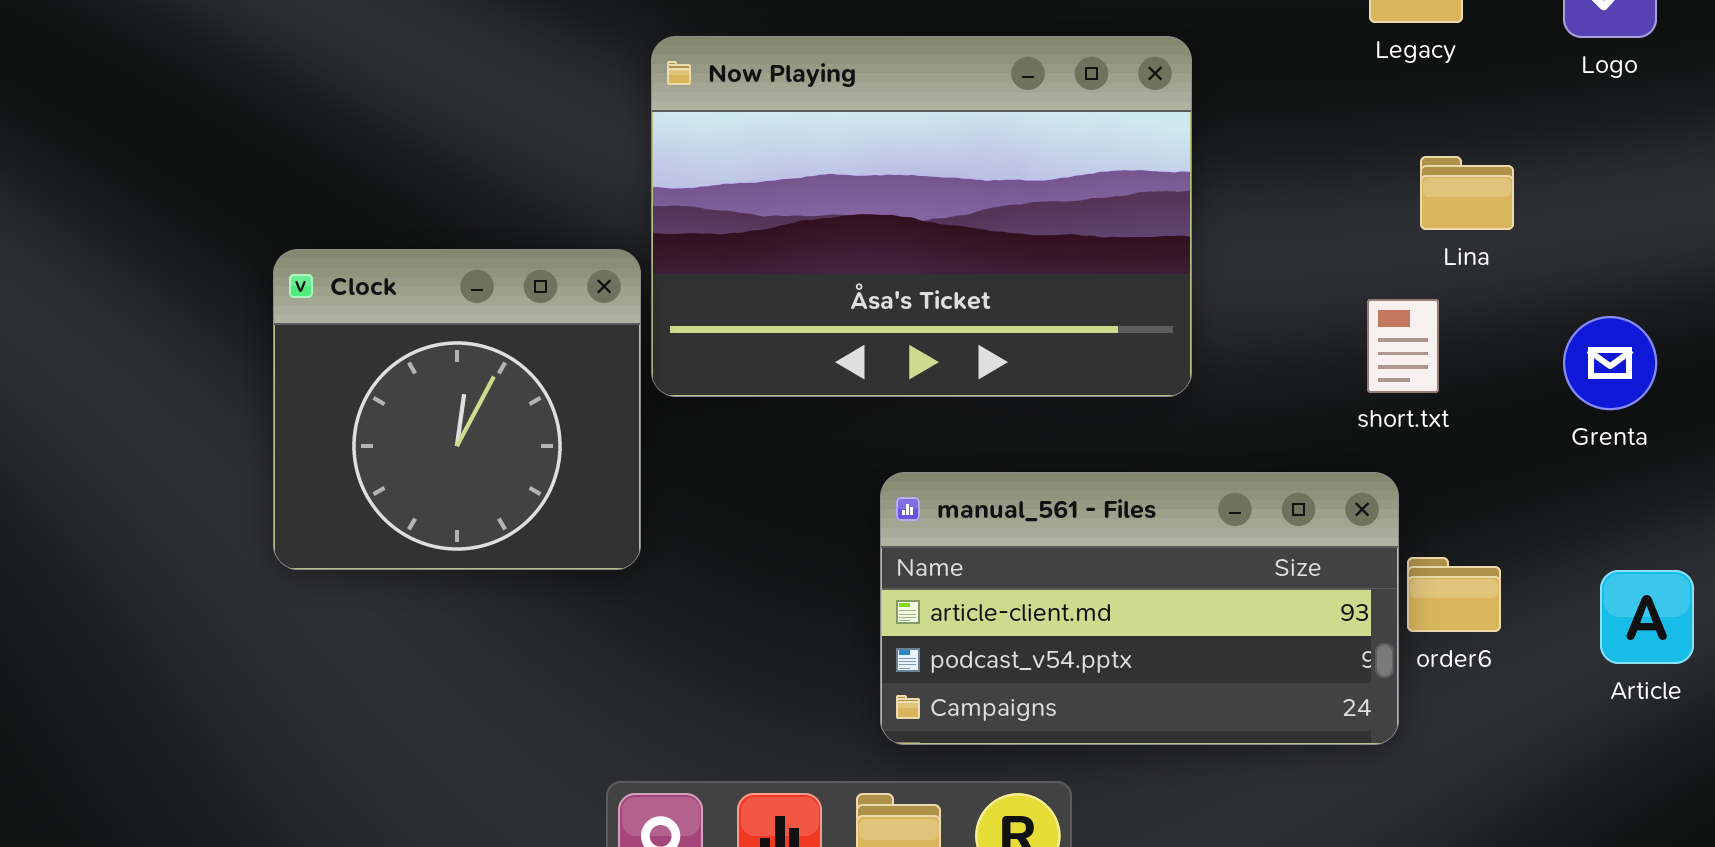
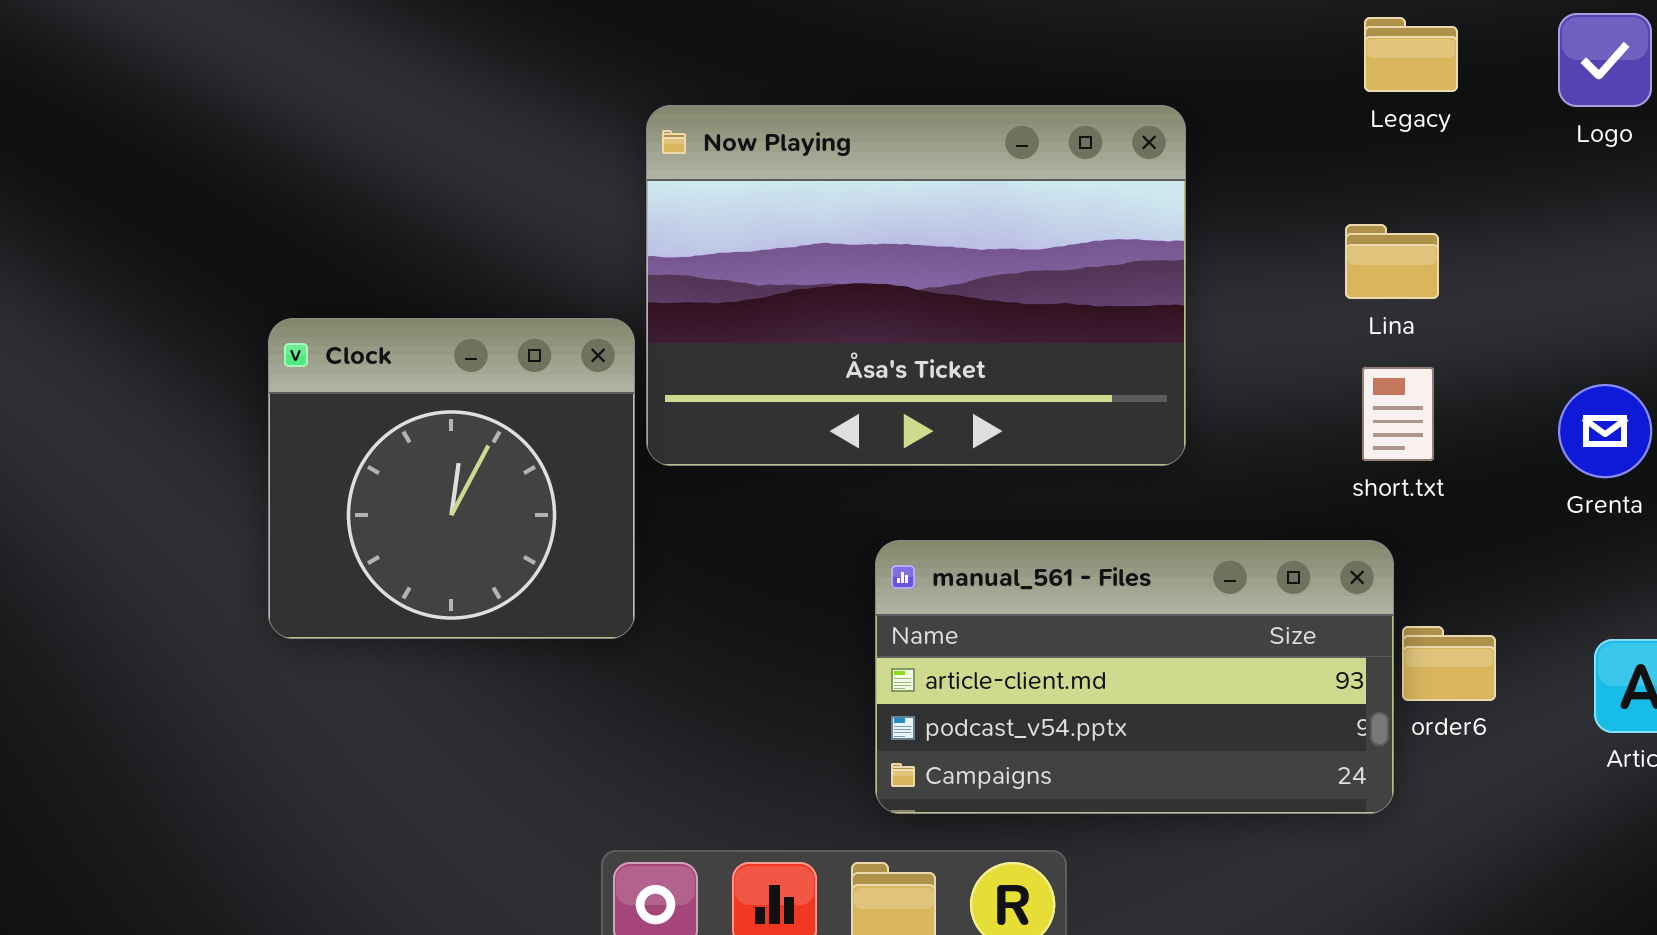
Lina: [1420,156,1514,230] -> [1345,224,1439,299], moved

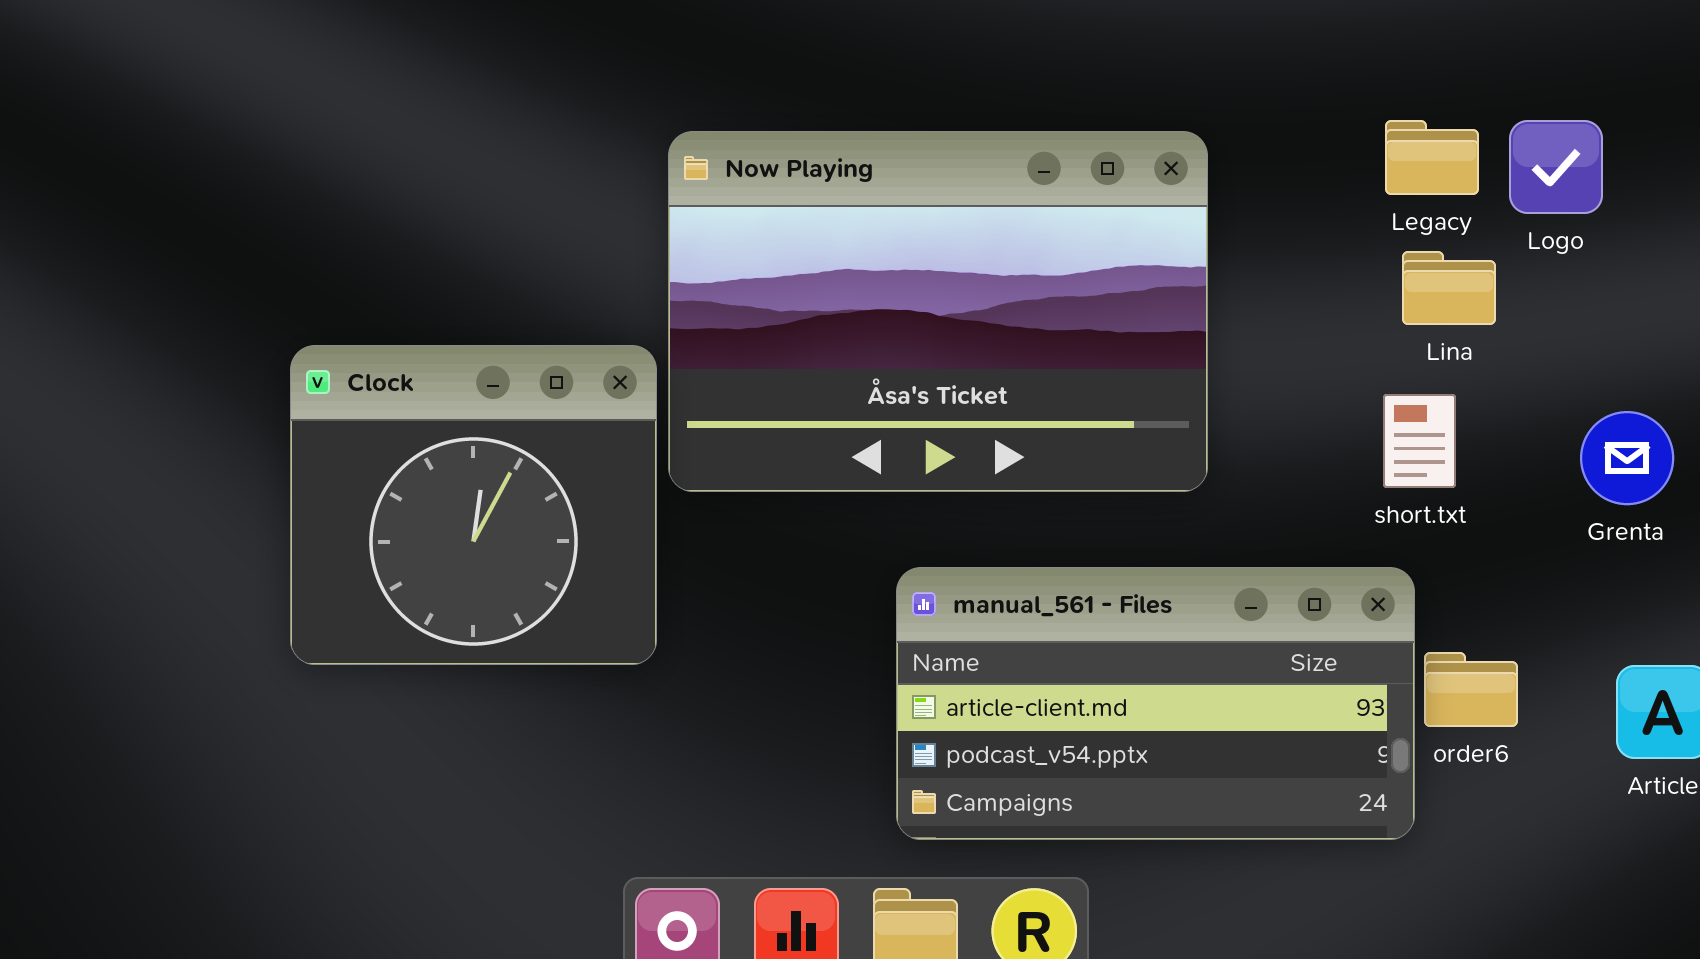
Logo: [1558,13,1652,107] -> [1509,120,1603,214], moved
Legacy: [1364,17,1458,92] -> [1385,120,1479,195], moved
Lina: [1345,224,1439,299] -> [1402,251,1496,325], moved

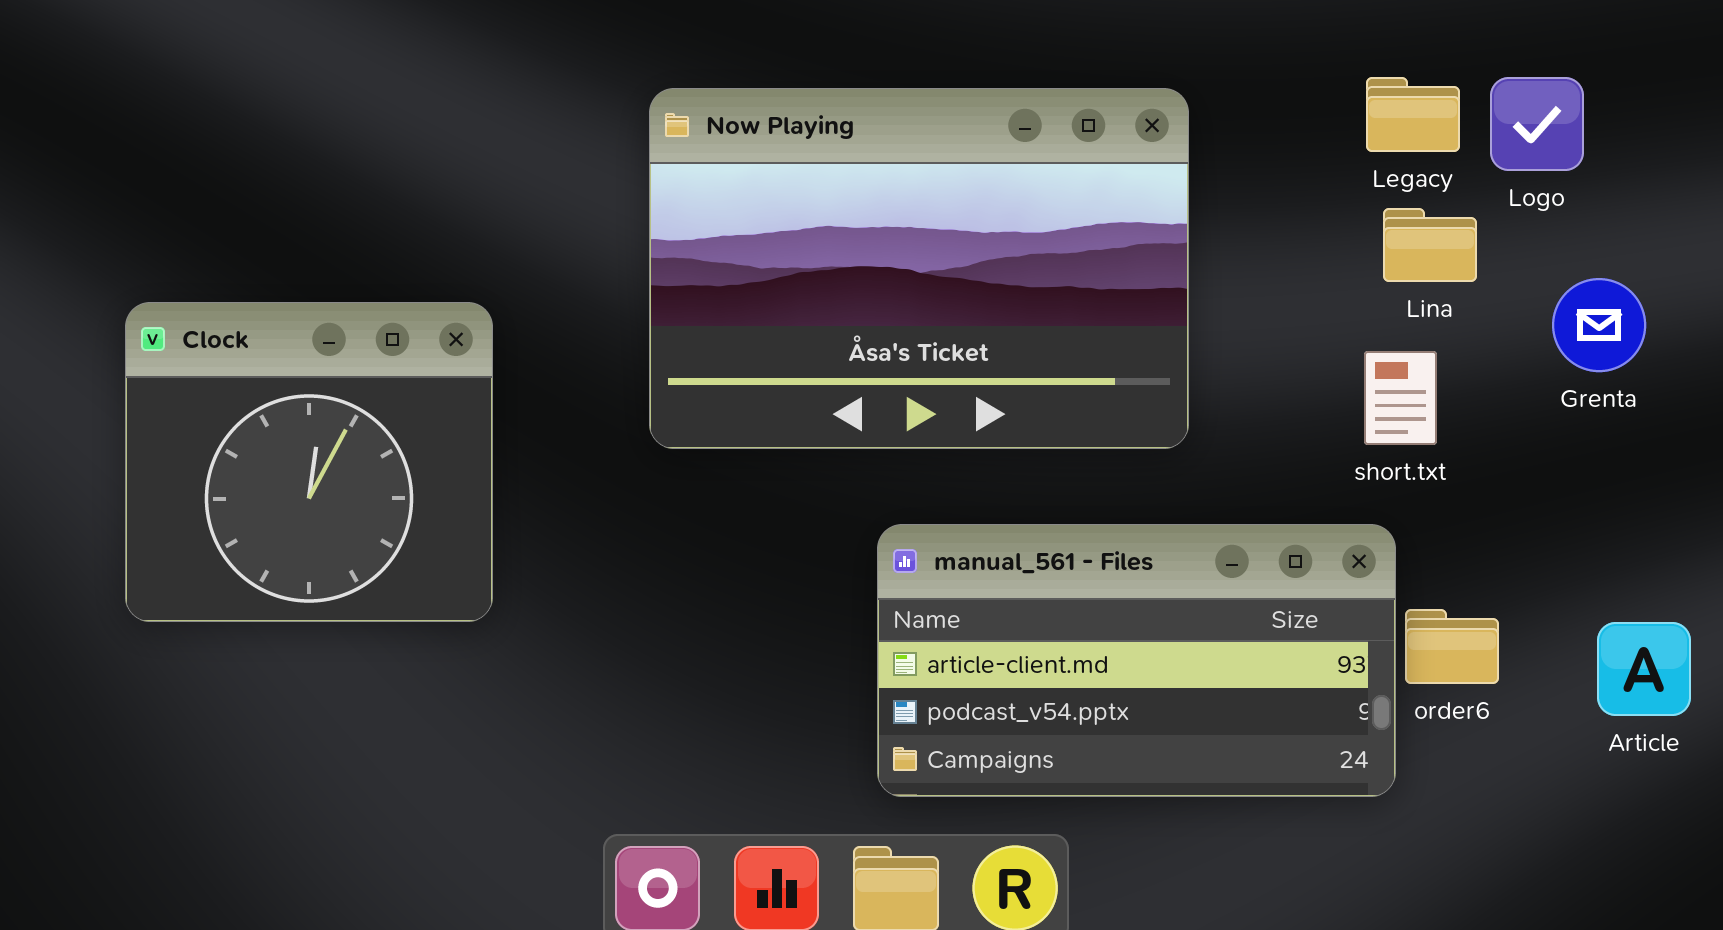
Clock: [290,345,657,665] -> [125,302,493,622], moved
Grenta: [1580,411,1674,505] -> [1552,278,1646,372], moved

